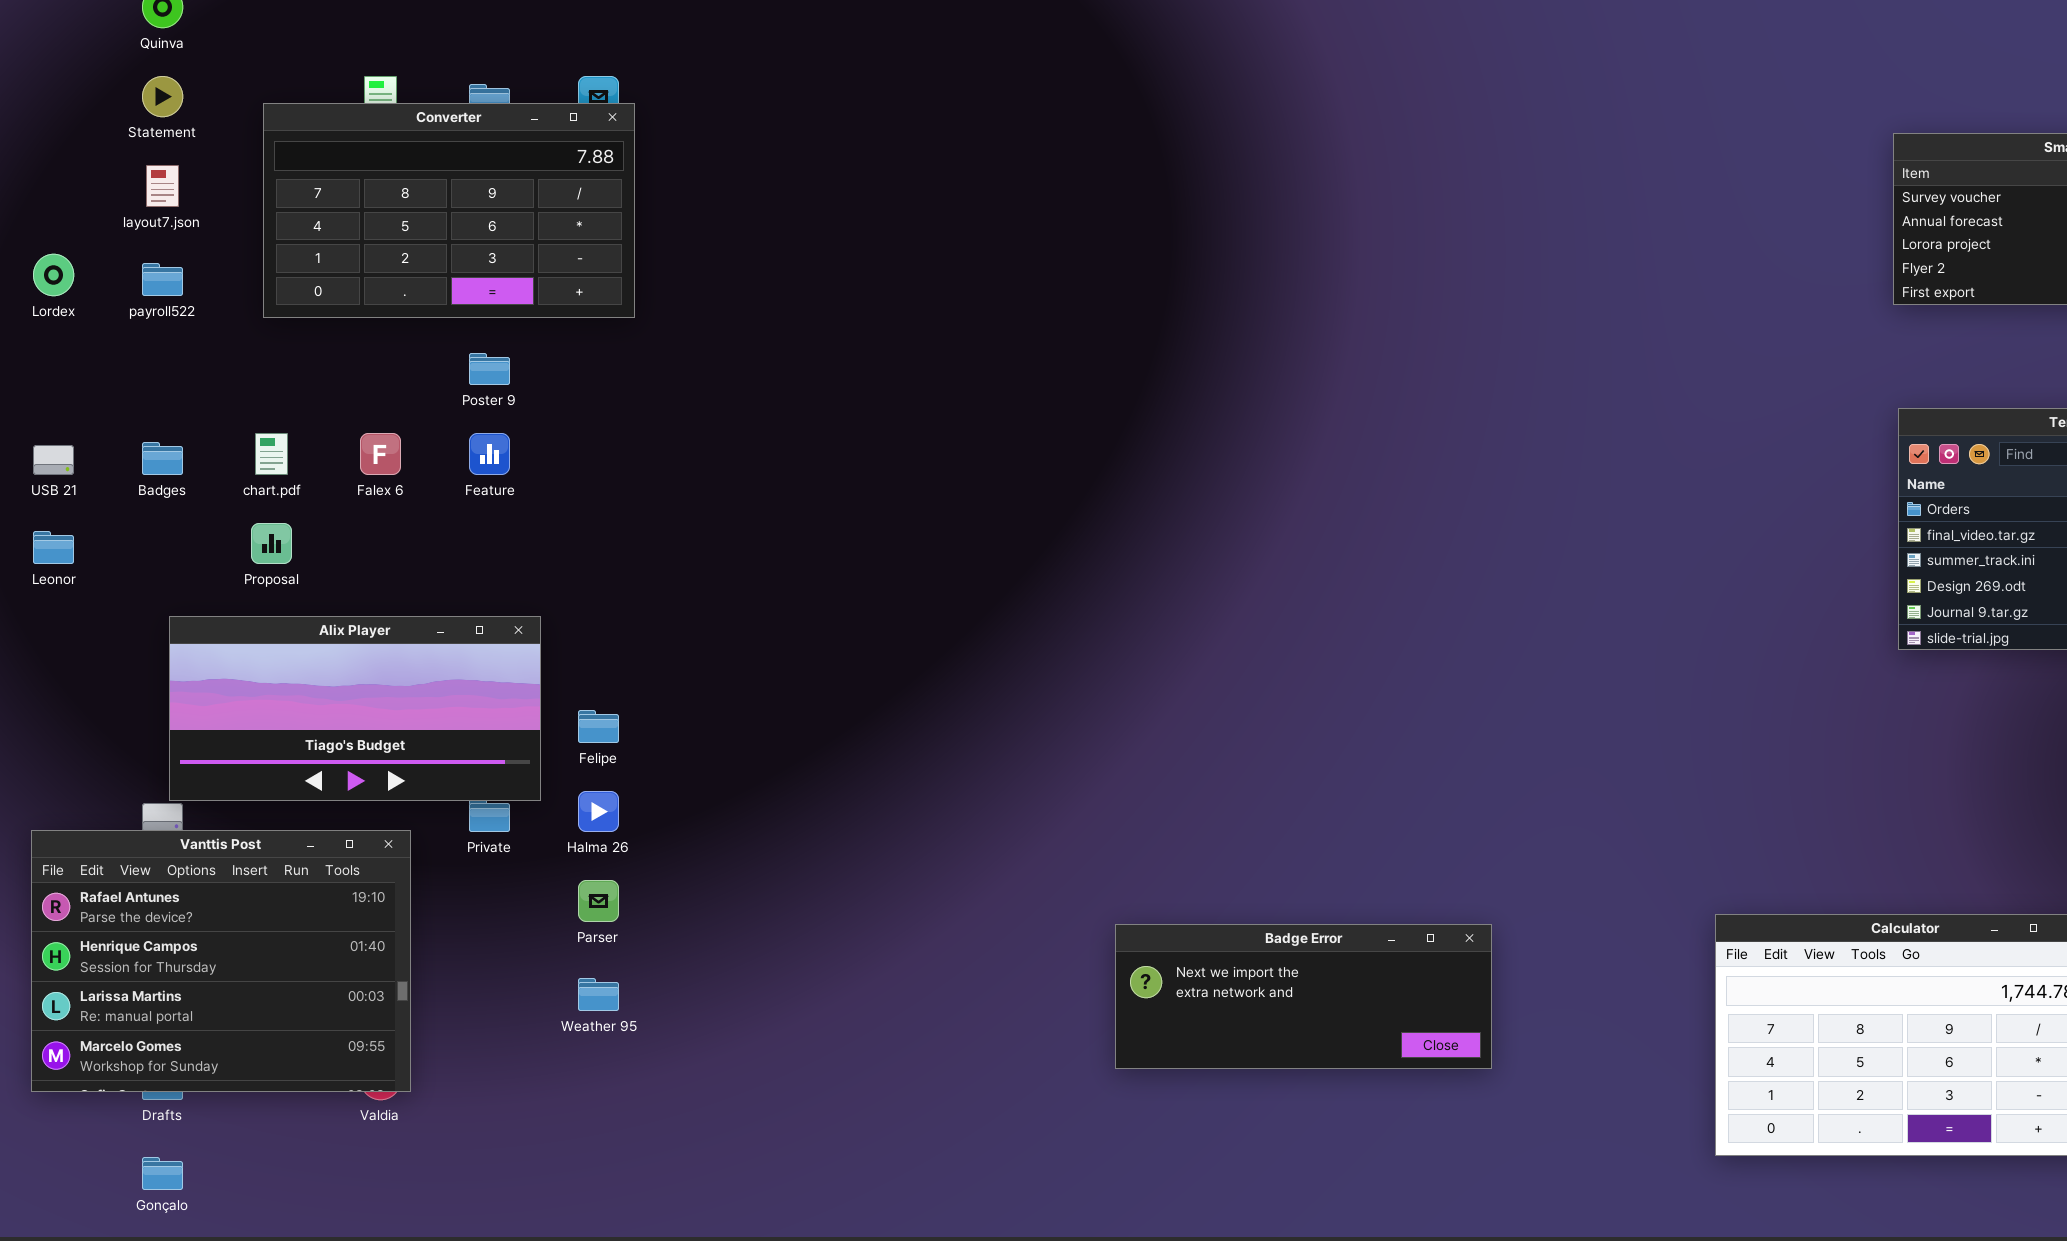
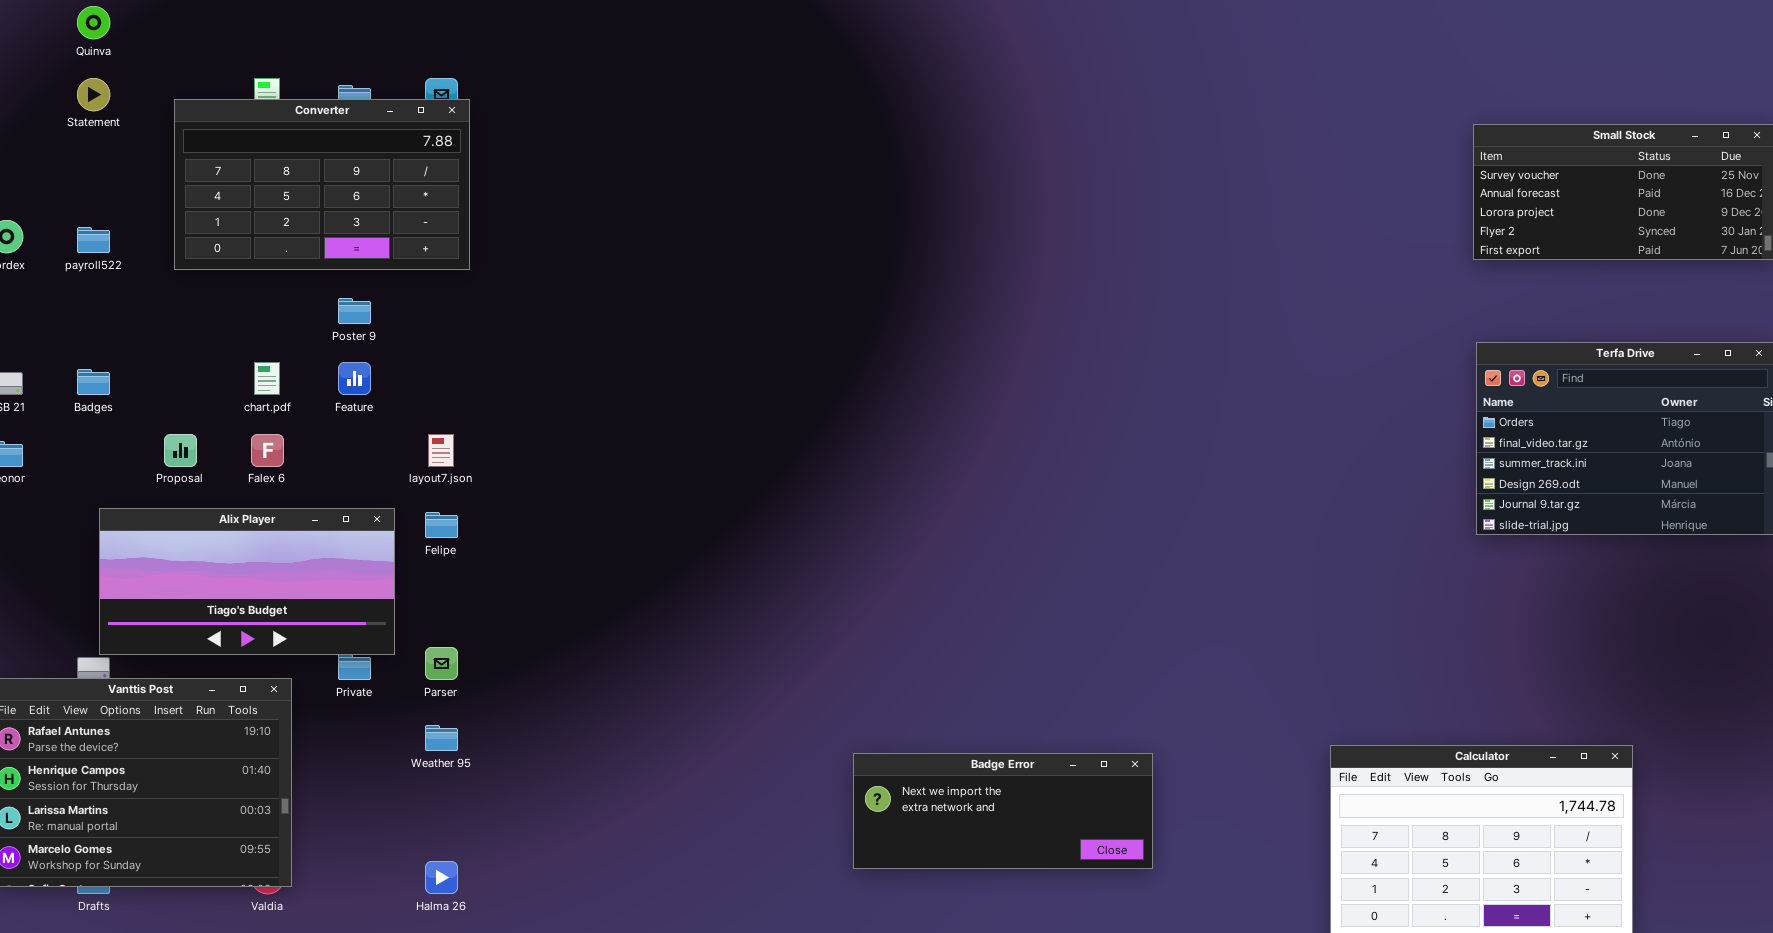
layout7.json: [146,165,179,207] -> [428,434,454,467], moved
chart.pdf: [255,433,288,475] -> [254,362,280,395], moved
Falex 6: [360,433,401,475] -> [251,434,284,467], moved
Felipe: [578,710,619,743] -> [425,512,458,538], moved
Halma 26: [578,791,619,832] -> [425,861,458,894], moved
Parser: [578,880,619,922] -> [425,647,458,680], moved
Weather 95: [578,978,619,1011] -> [425,725,458,751], moved

